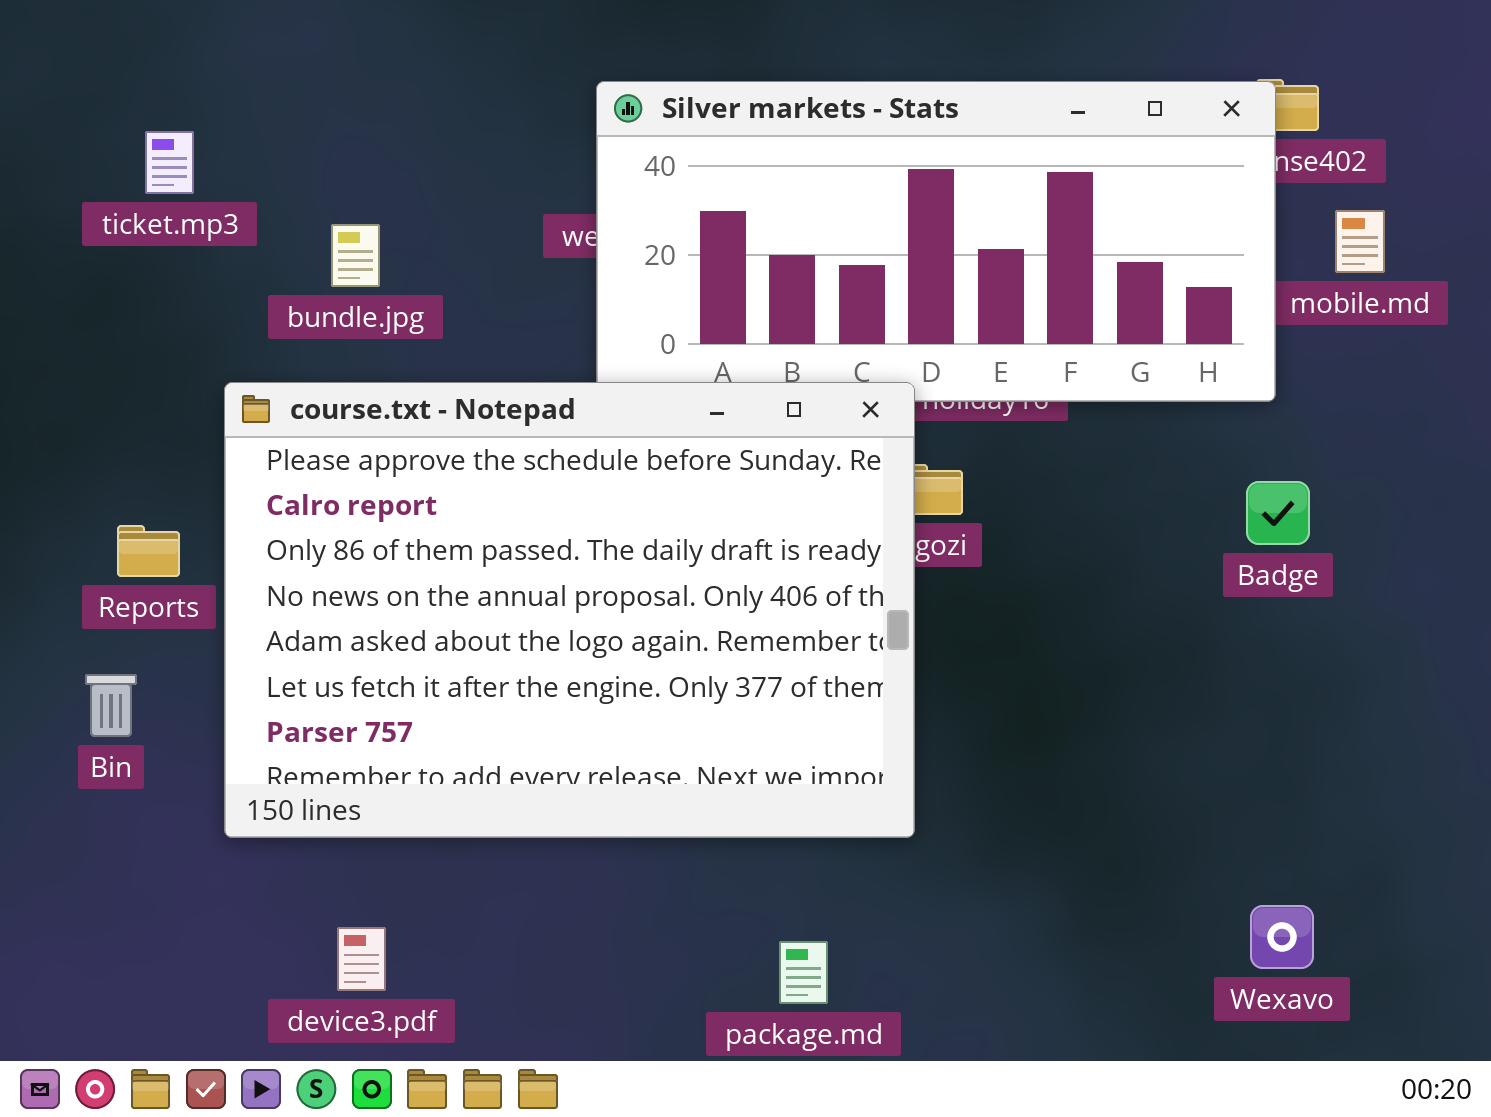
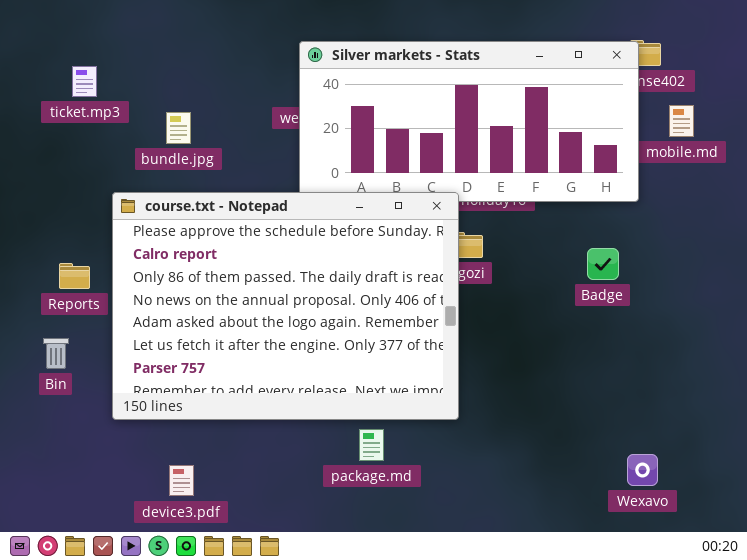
Badge: [1246,481,1310,545] -> [587,248,619,280], moved
package.md: [779,941,828,1004] -> [359,429,384,461], moved

